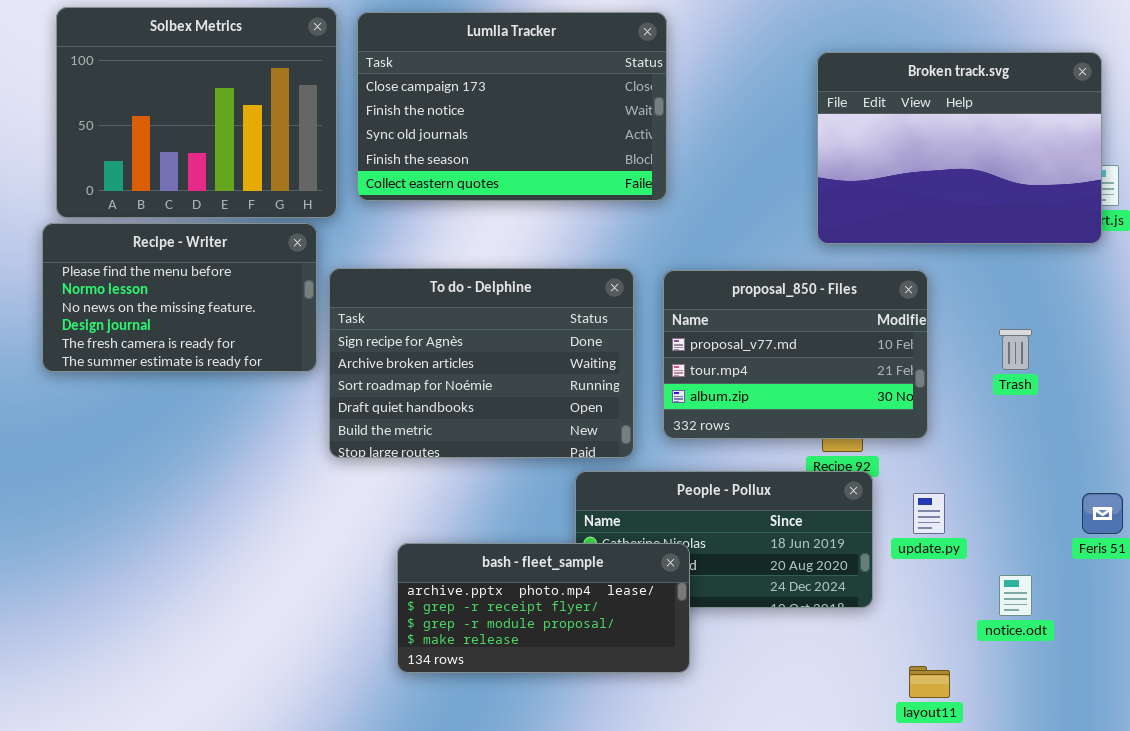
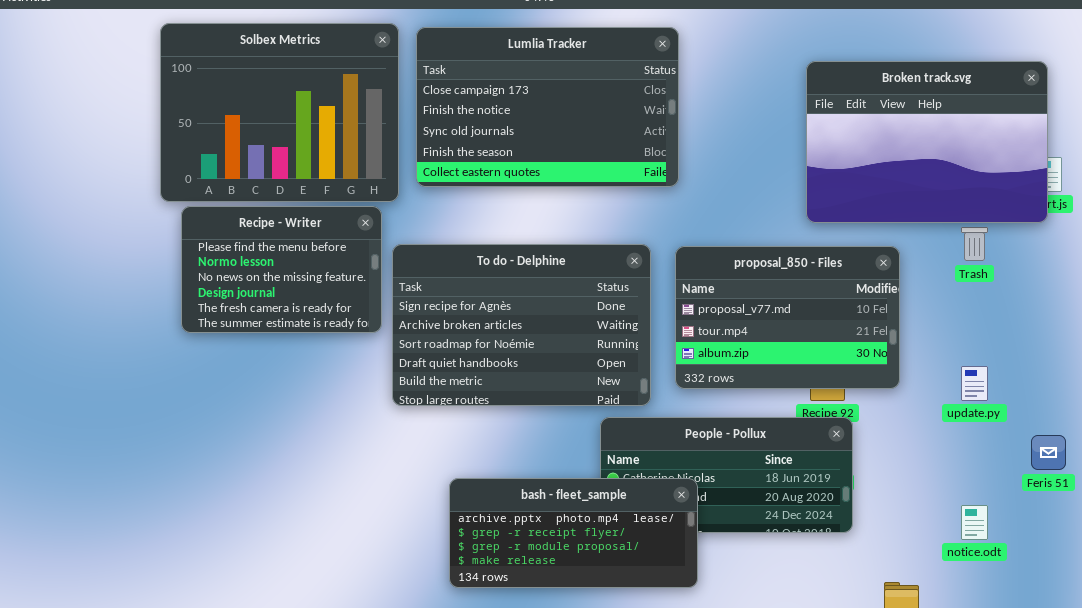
Recipe - Writer: [42,223,317,372] -> [181,206,382,333], resized
Trash: [999,329,1032,370] -> [961,227,988,261], moved
update.py: [913,493,945,534] -> [961,366,988,401], moved

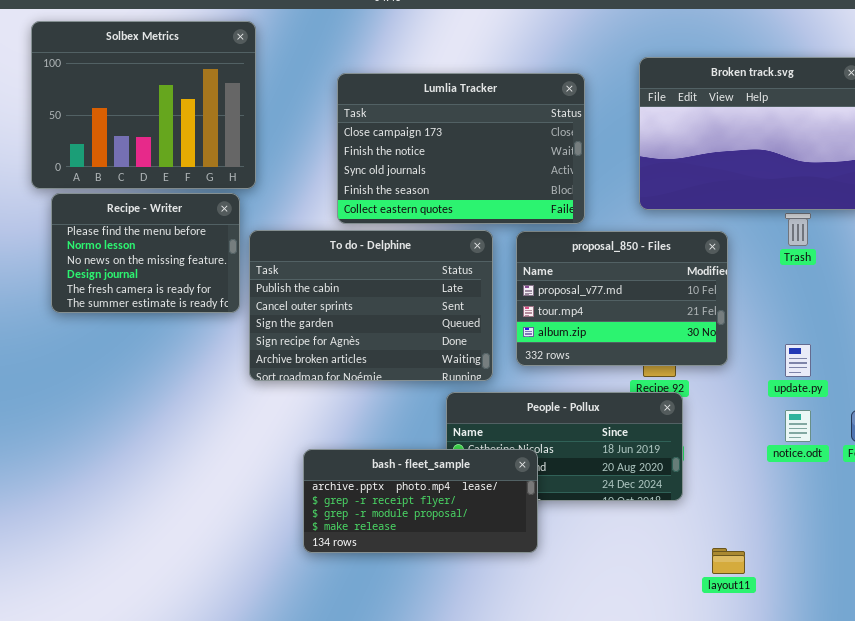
Lumlia Tracker: [416,27,679,187] -> [337,73,585,224], moved
To do - Delphine: [392,244,651,406] -> [249,230,493,381], scrolled up 3 rows
notice.odt: [961,505,988,540] -> [785,410,811,442], moved

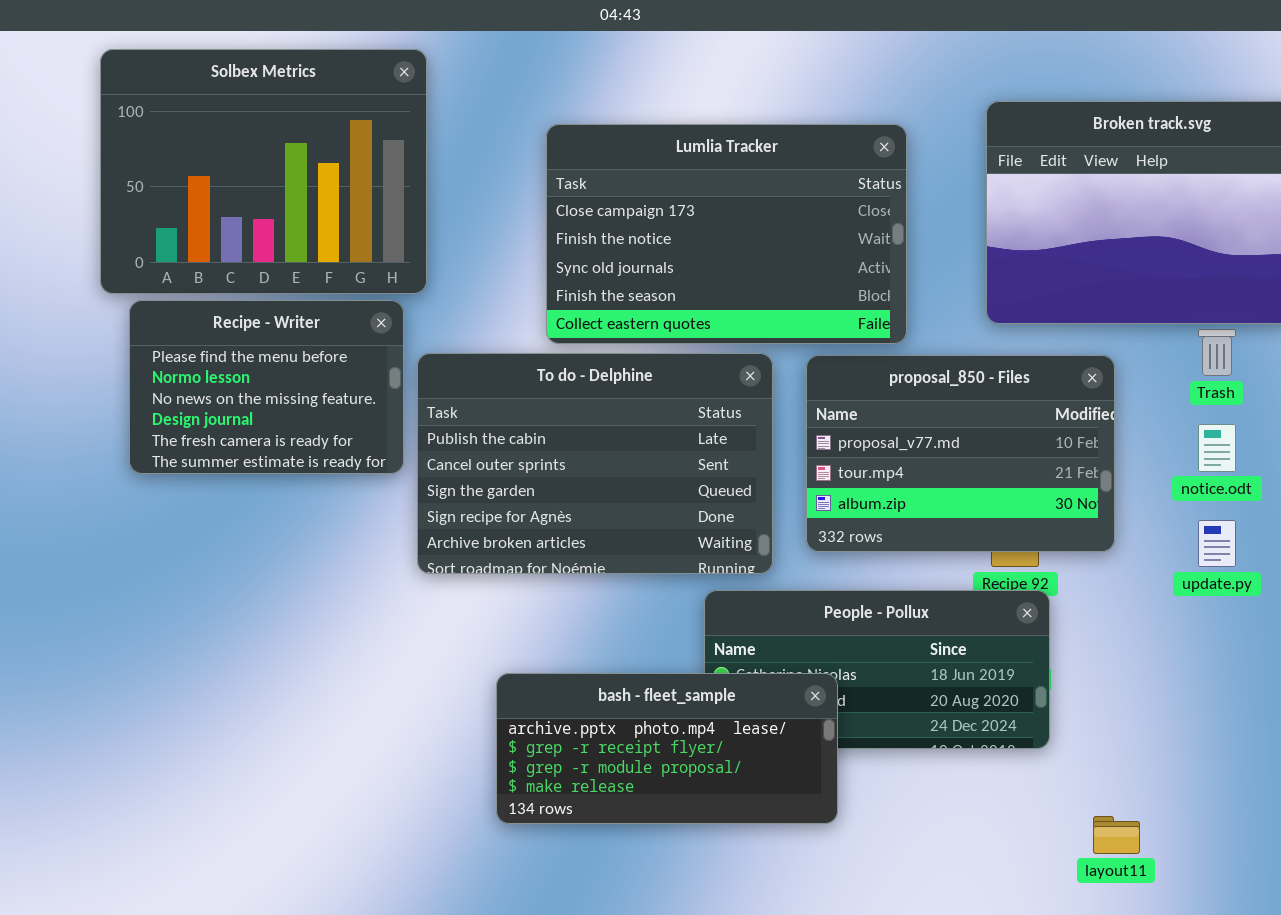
notice.odt: [785,410,811,442] -> [1198,424,1236,472], moved

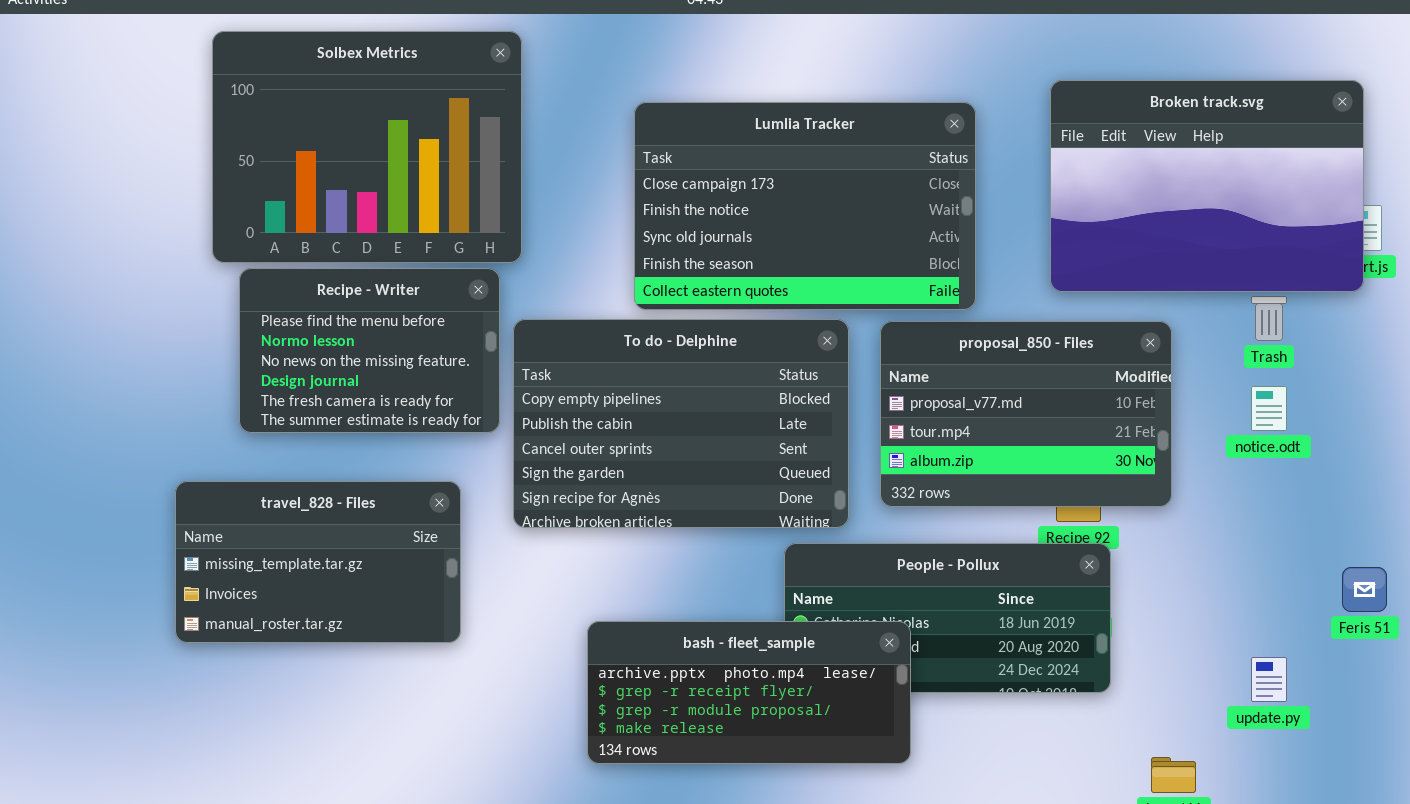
To do - Delphine: [417,353,773,574] -> [513,319,849,528], scrolled up 1 row
update.py: [1198,520,1236,567] -> [1251,657,1287,702], moved
travel_828 - Files: none -> [175,481,461,643], opened

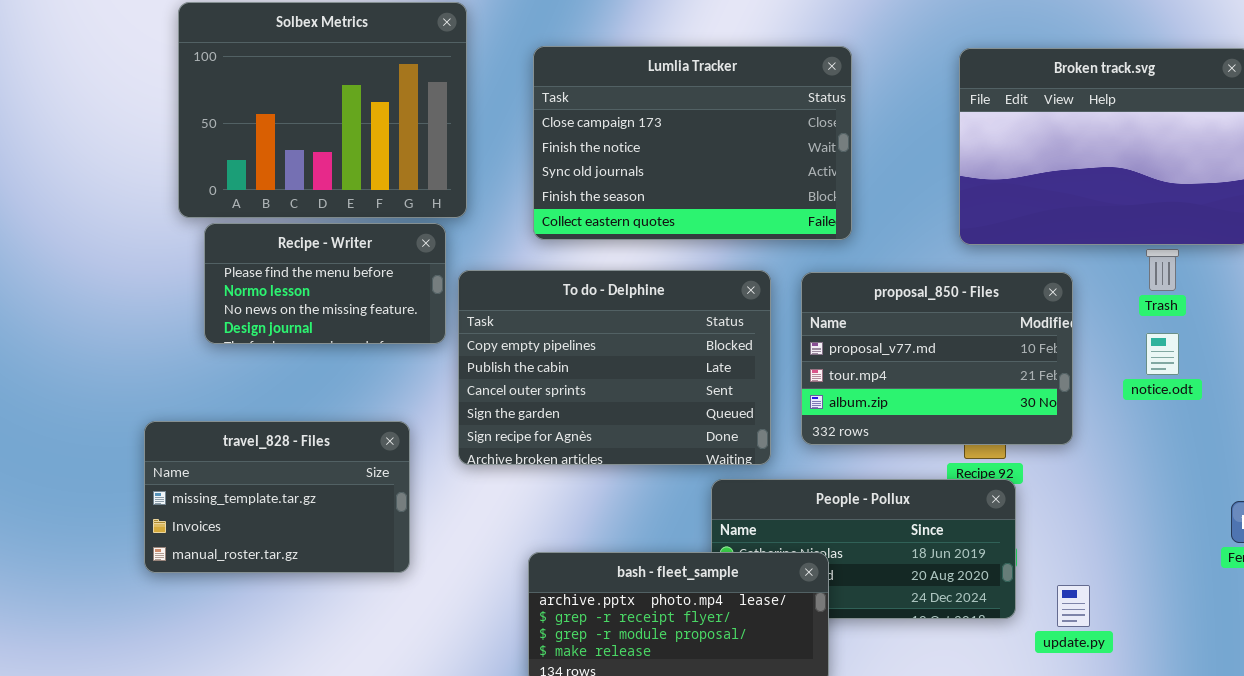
Lumlia Tracker: [634,102,976,310] -> [533,46,852,240], moved
Recipe - Writer: [239,268,500,433] -> [204,223,446,344], resized
update.py: [1251,657,1287,702] -> [1057,585,1090,627], moved

